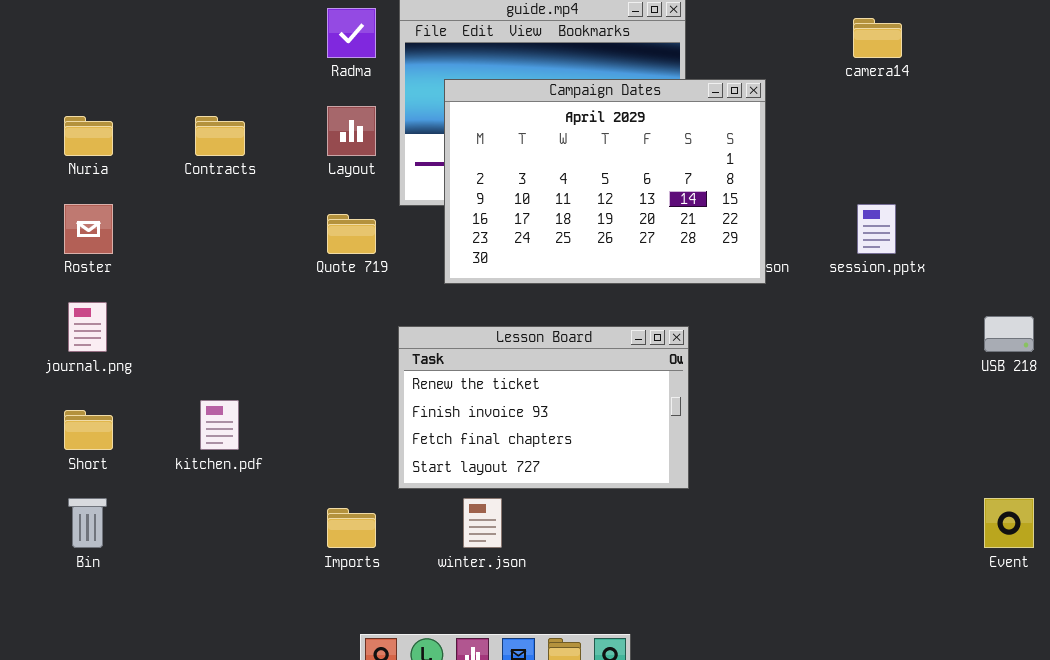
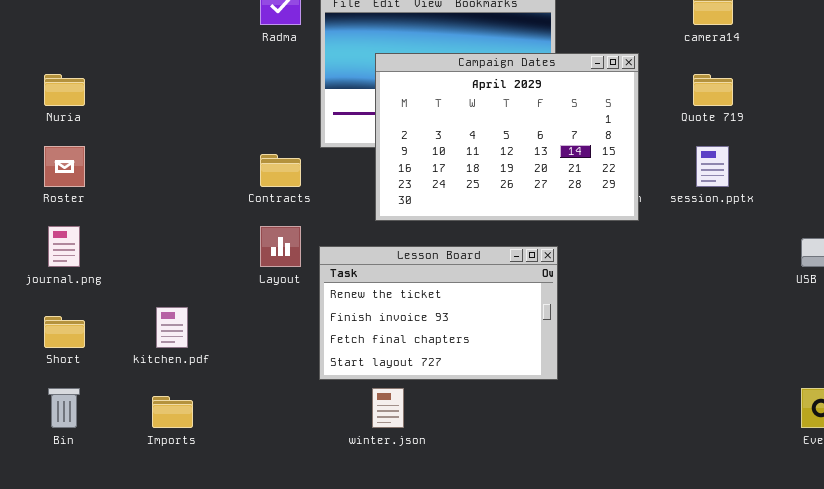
Campaign Dates: [444,79,766,284] -> [375,53,639,221], moved
Layout: [327,106,376,156] -> [260,226,301,267], moved
Contracts: [195,116,245,156] -> [260,154,301,187], moved
Quote 719: [327,214,376,254] -> [693,74,733,106], moved
Imports: [327,508,376,548] -> [152,396,193,428], moved

